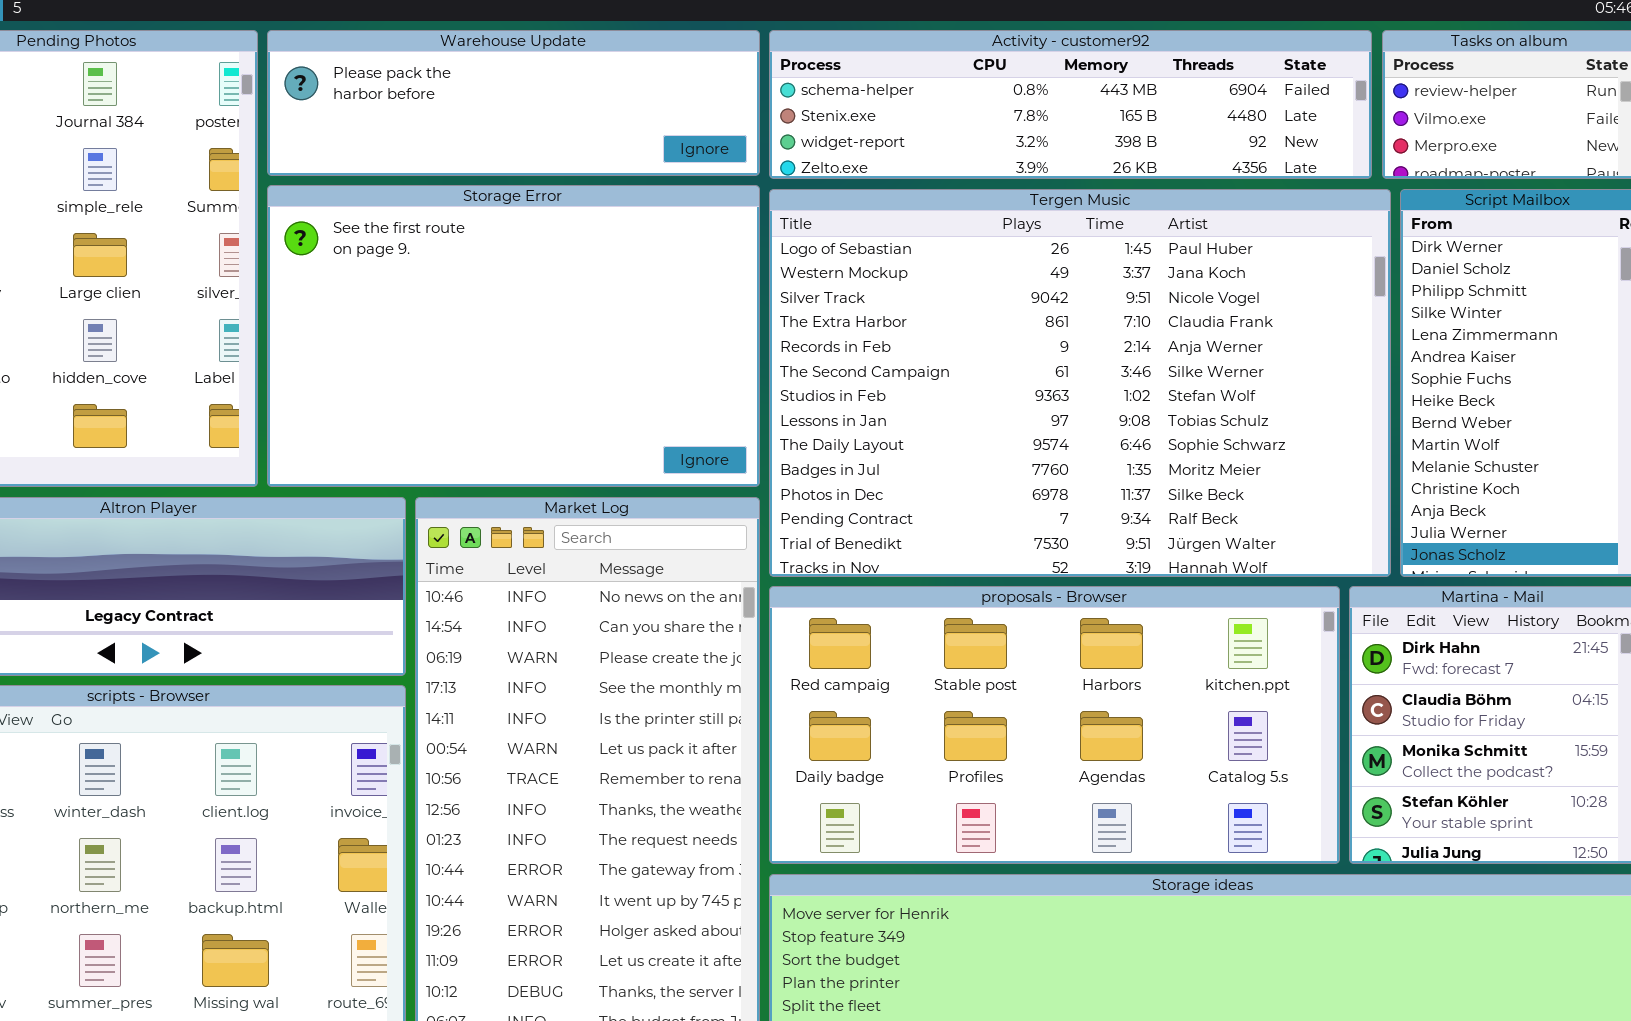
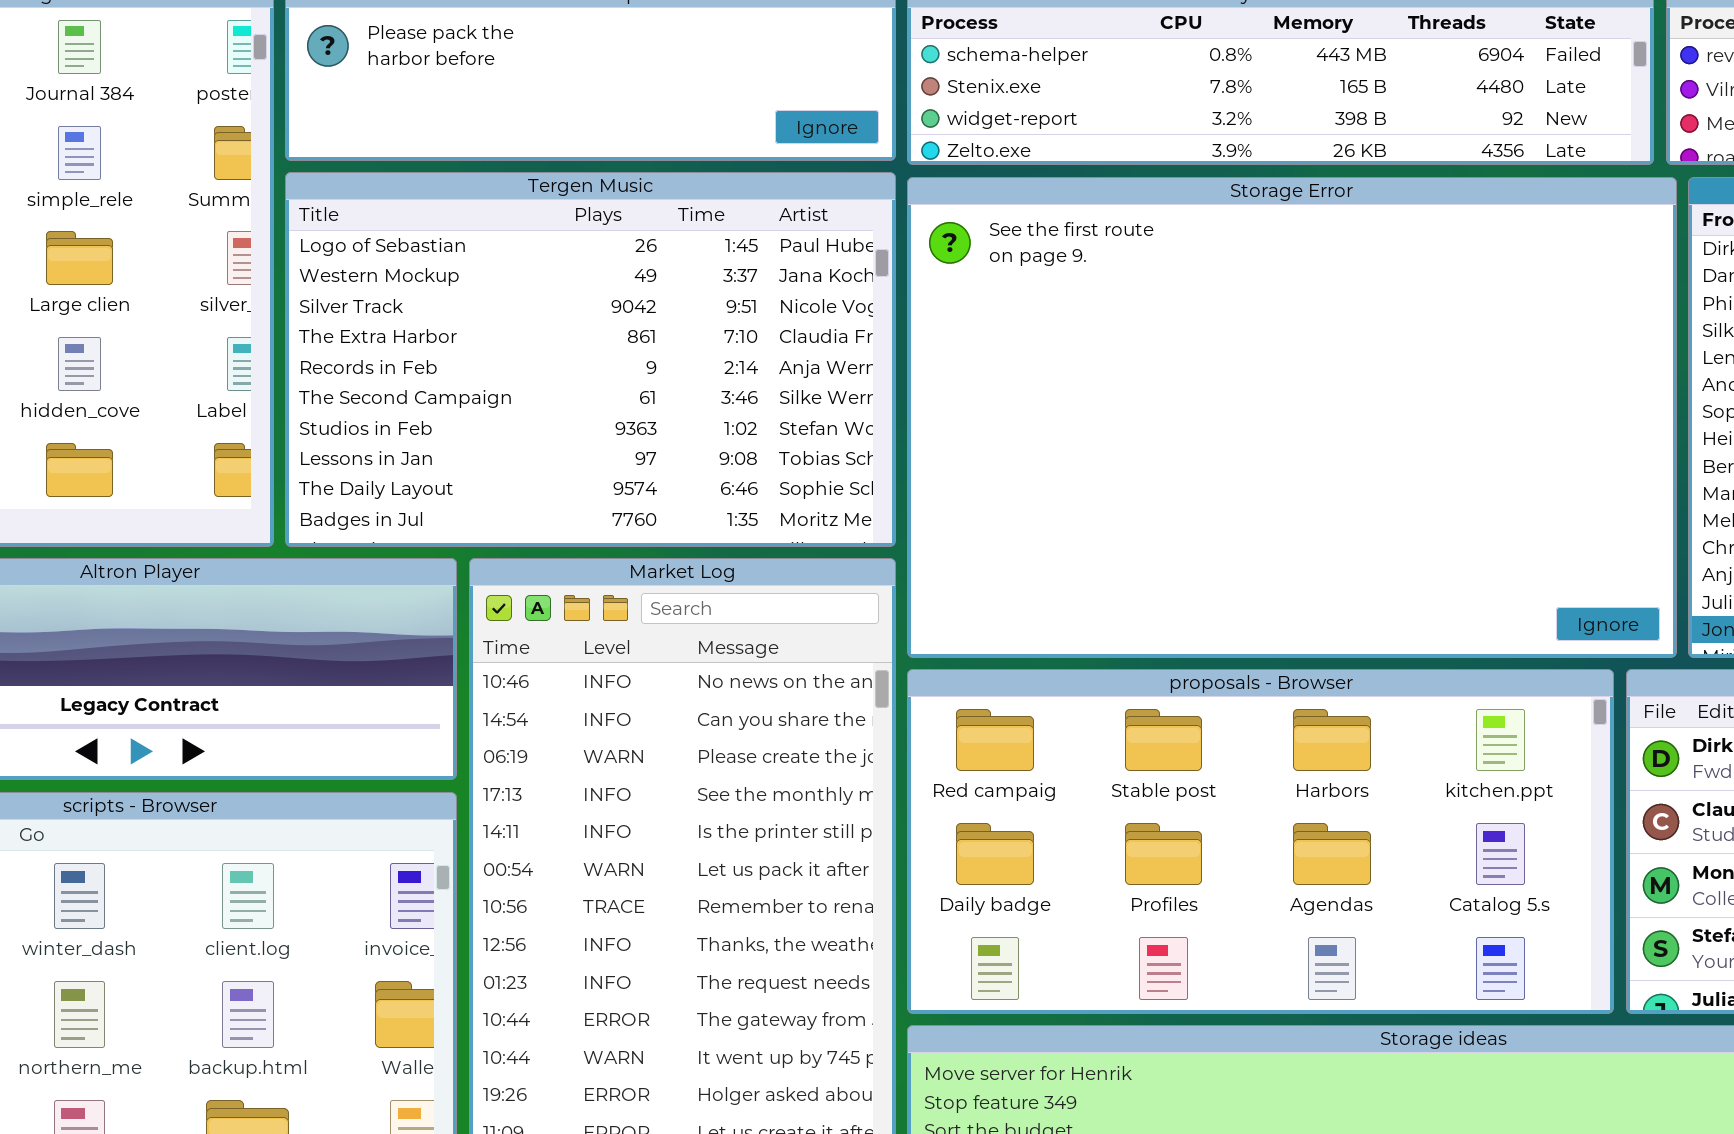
Storage Error: [267,185,760,487] -> [907,177,1677,658], moved, resized
Tergen Music: [769,189,1391,577] -> [285,172,896,547], moved, resized

